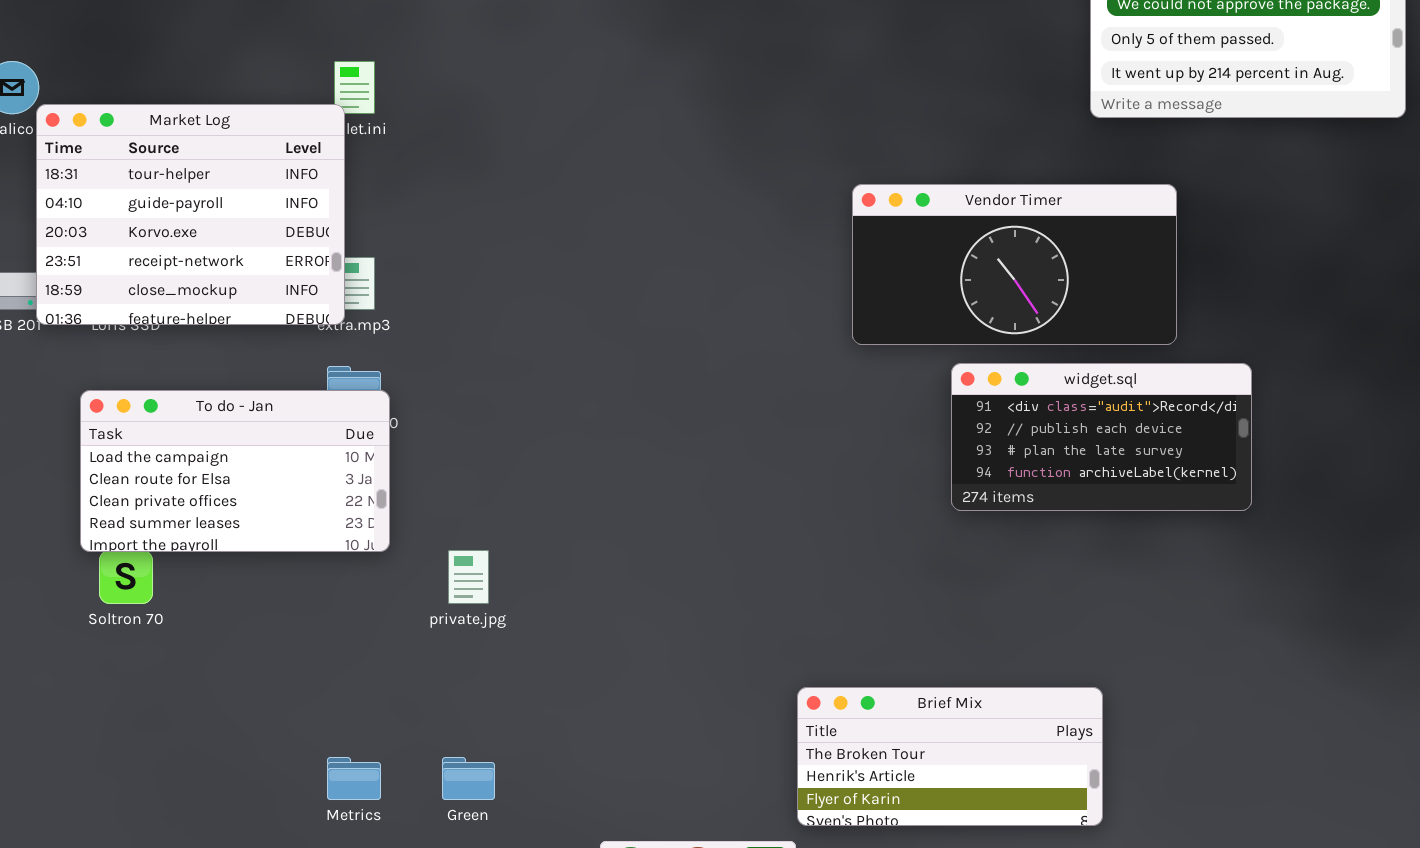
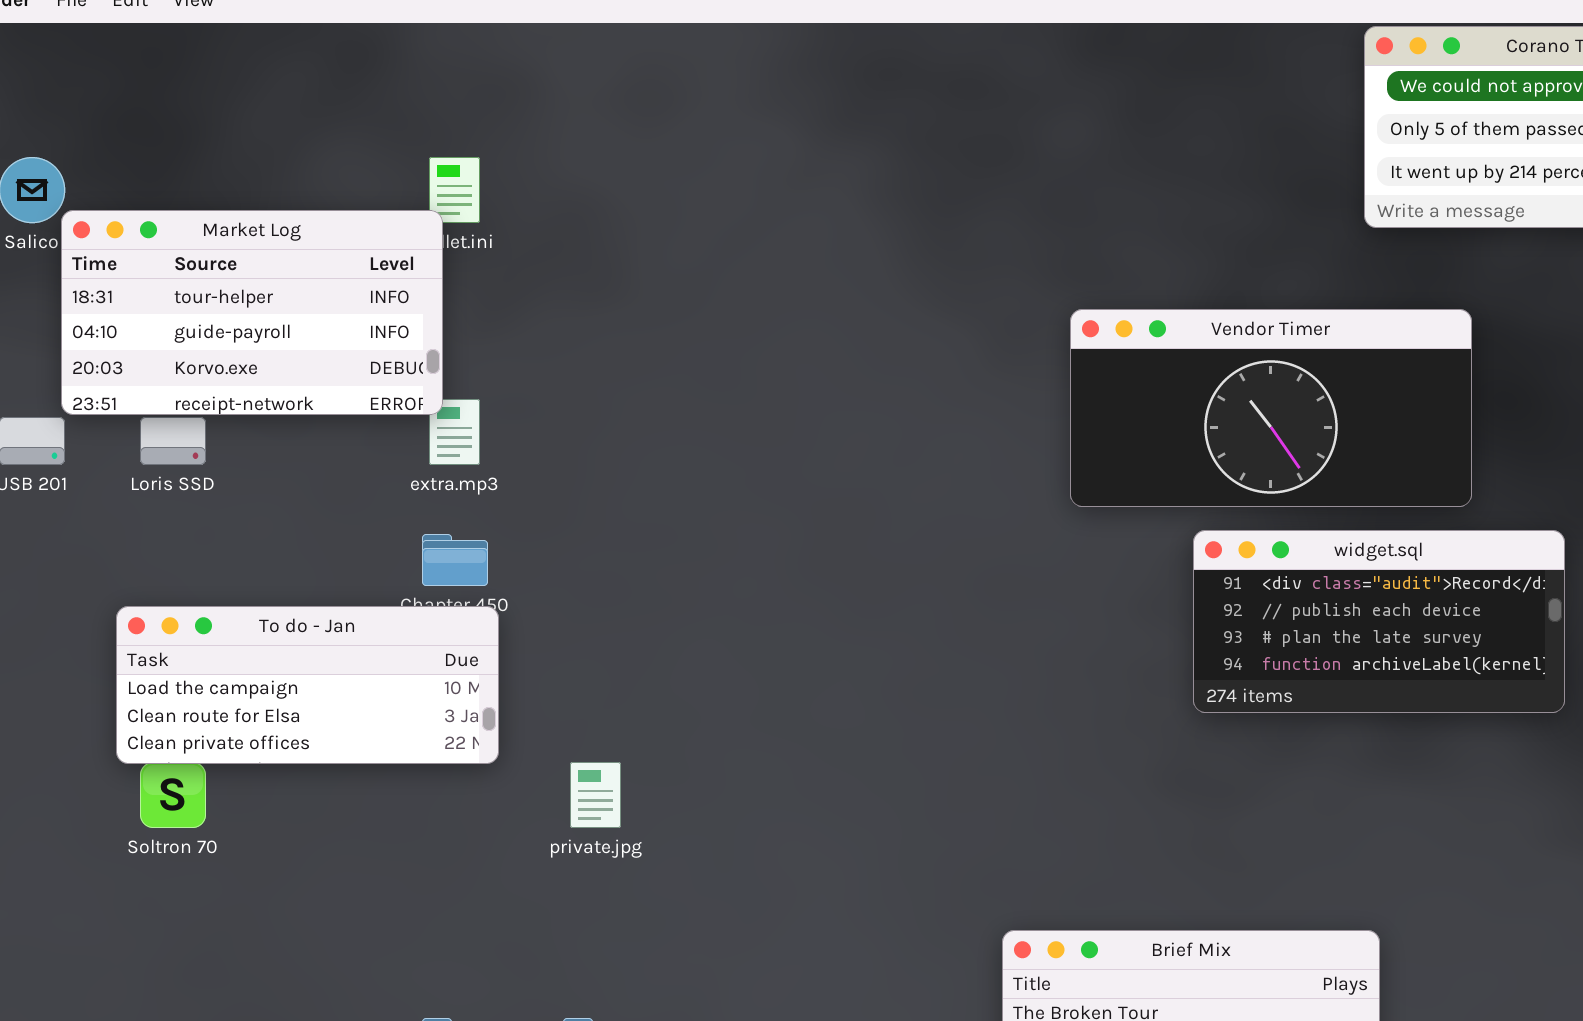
Market Log: [36,104,345,325] -> [61,210,443,415], resized
To do - Jan: [80,390,390,552] -> [116,606,499,764], resized

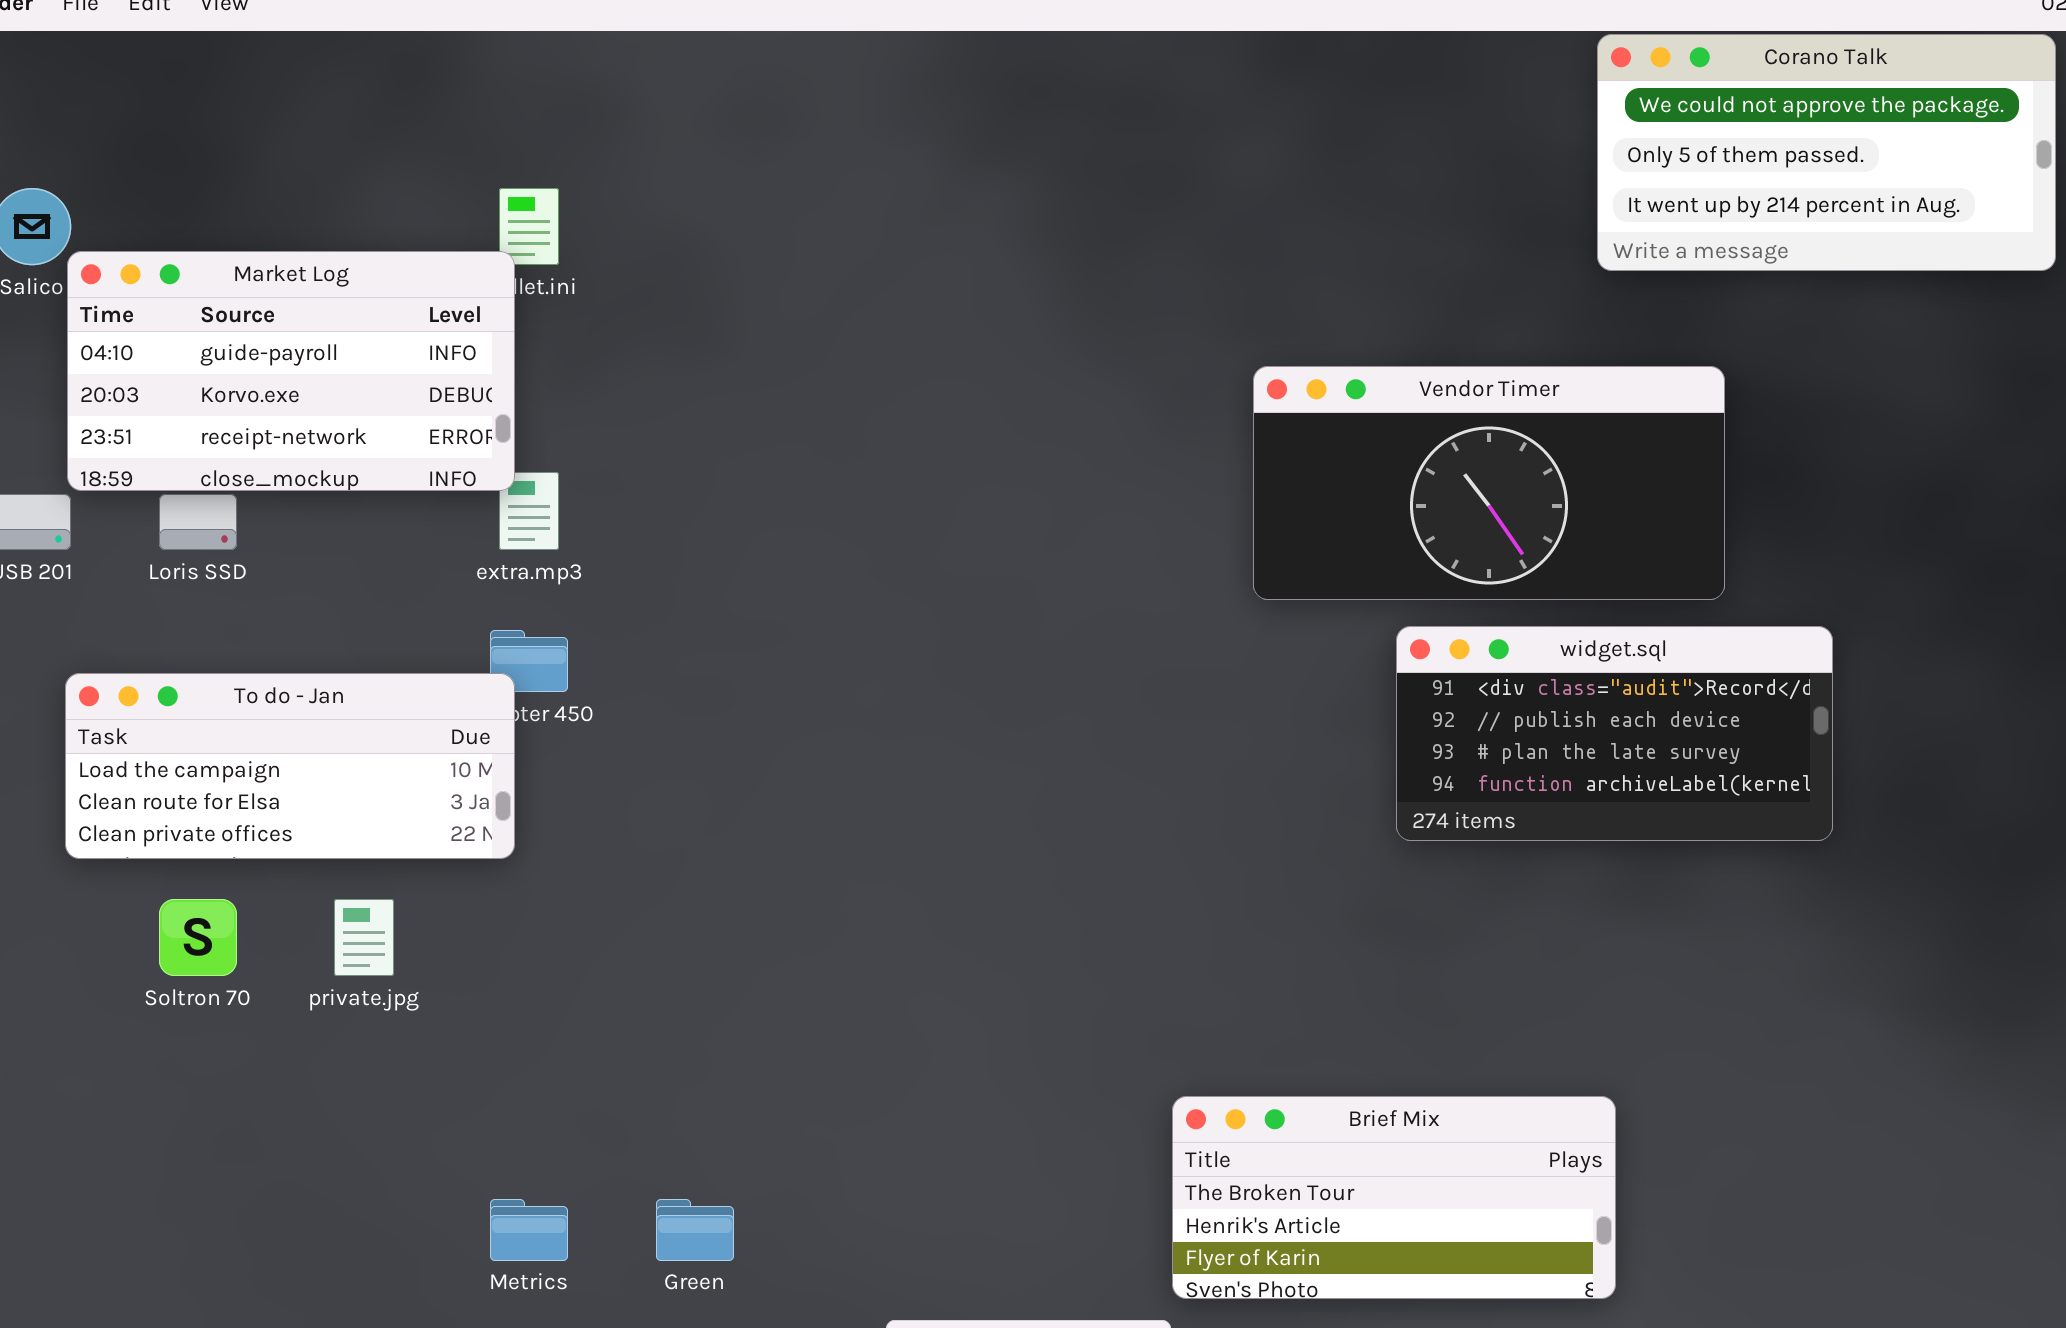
Market Log: [61,210,443,415] -> [67,251,515,491], scrolled down 1 row
To do - Jan: [116,606,499,764] -> [65,673,515,859], moved
private.jpg: [570,762,621,828] -> [334,899,394,976], moved

